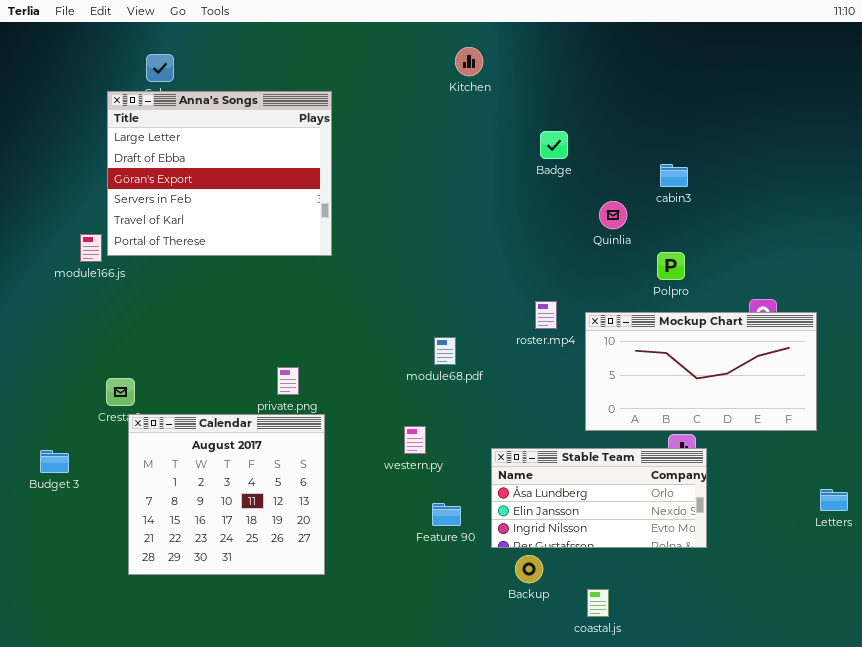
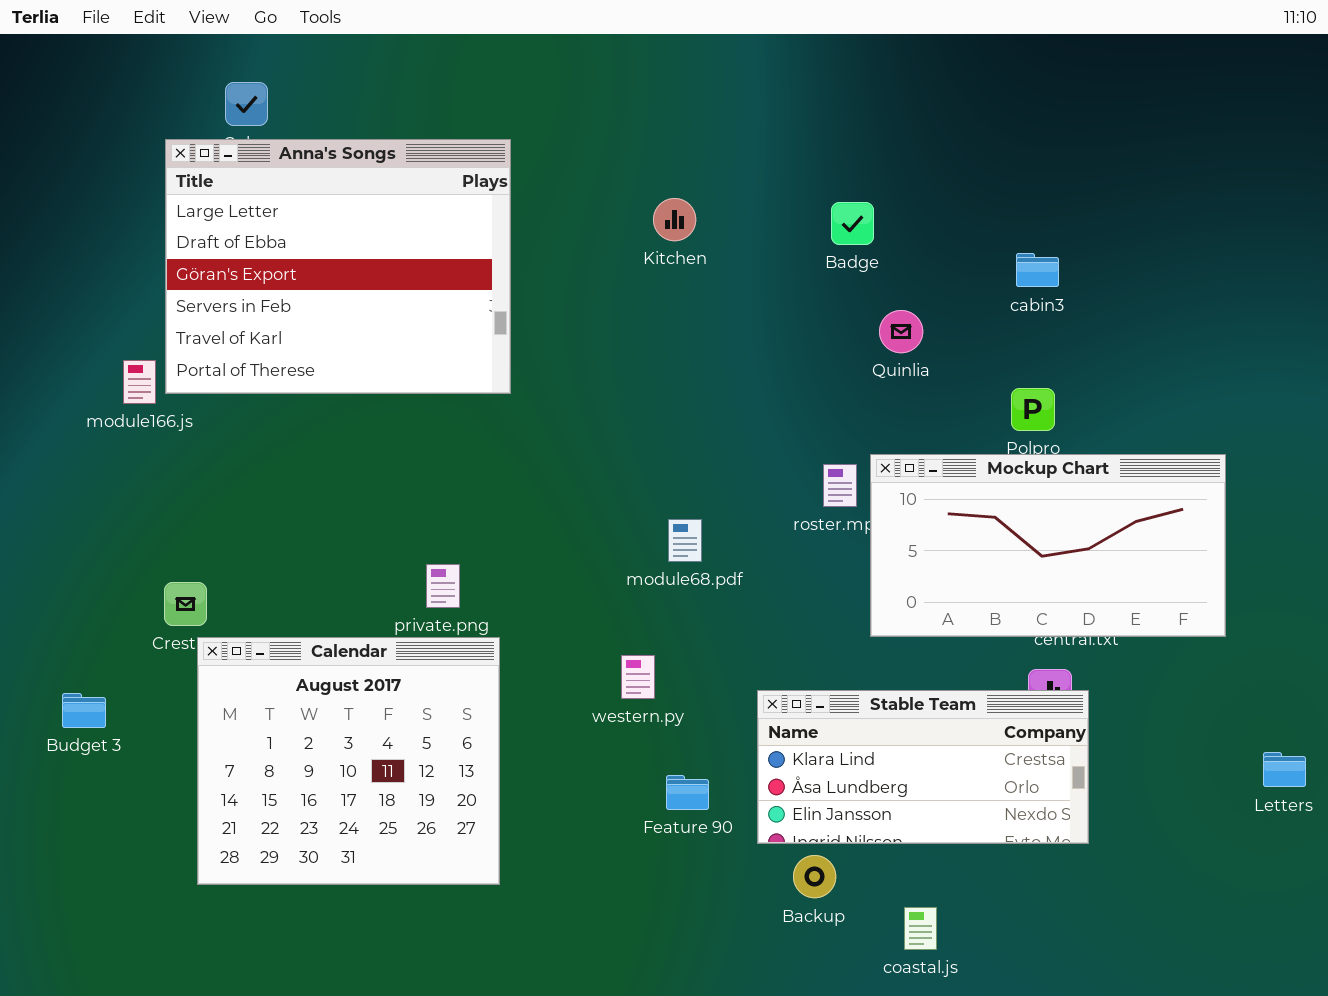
Kitchen: [455,47,483,76] -> [653,198,696,241], moved
Quinlia: [599,201,627,229] -> [879,310,923,353], moved
Mockup Chart: [585,312,817,431] -> [870,454,1226,637], moved
Stable Team: [491,448,707,548] -> [757,690,1089,844], scrolled up 1 row

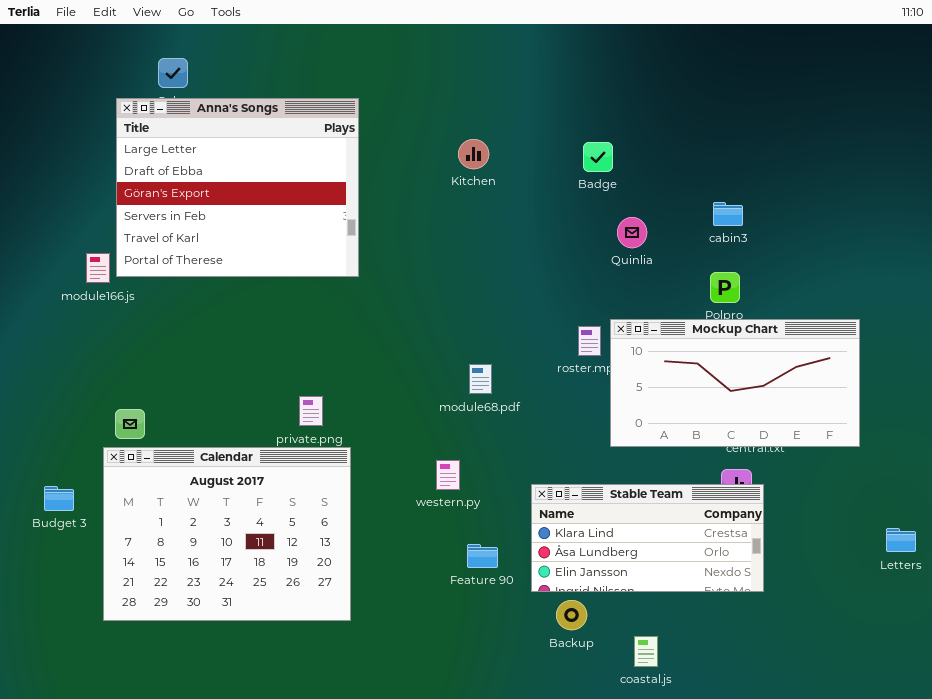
cabin3: [1016,253,1059,287] -> [713,202,743,226], moved
Calendar: [197,637,500,885] -> [103,447,351,621], resized

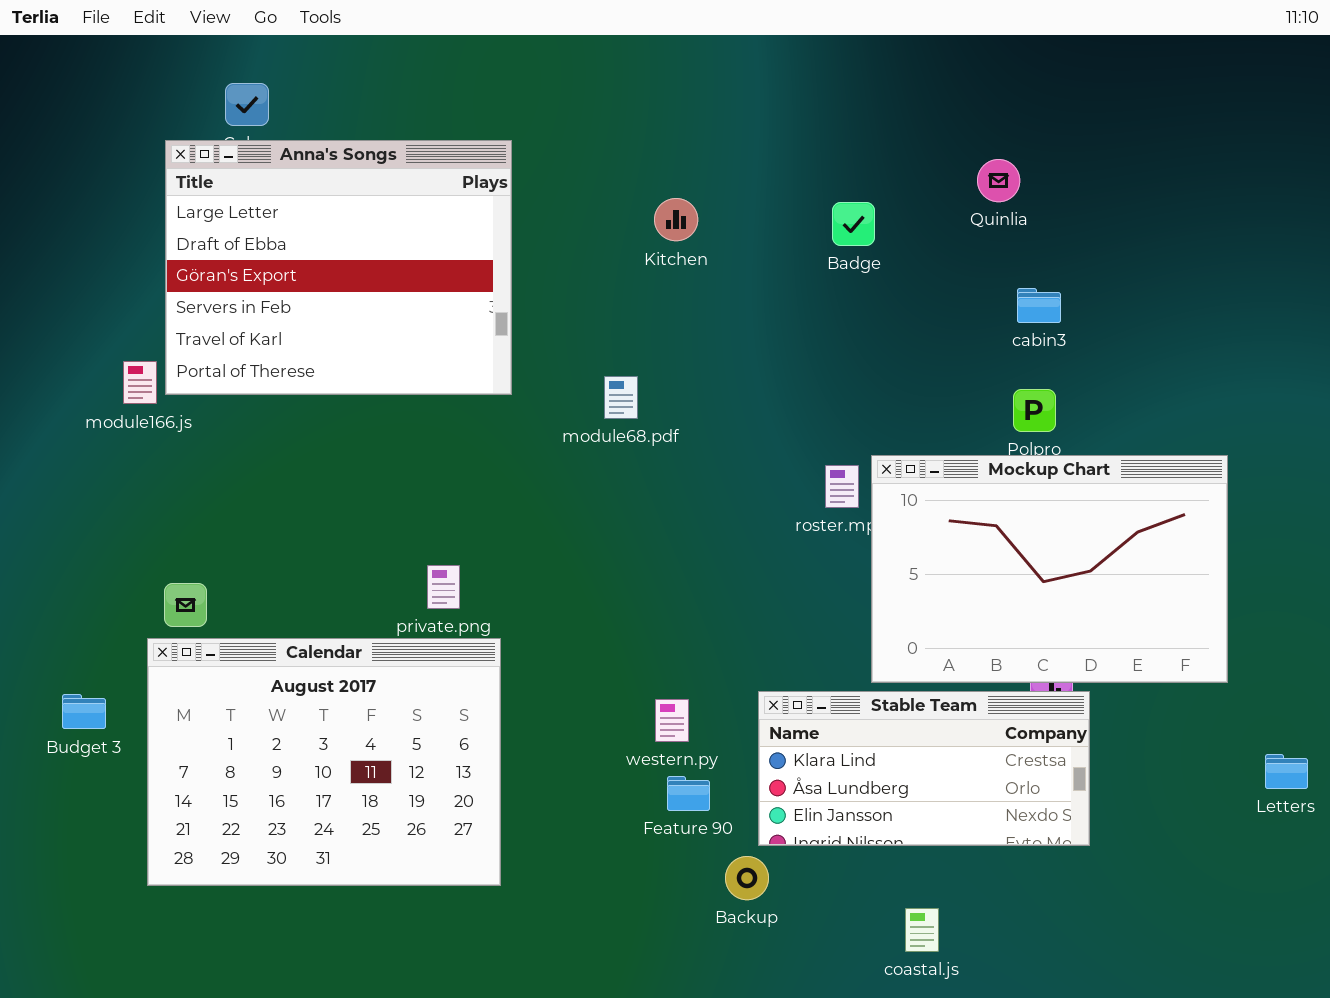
Quinlia: [617,217,647,248] -> [977,159,1020,202], moved
Mockup Chart: [610,319,860,447] -> [871,455,1228,683], resized
module68.pdf: [469,364,492,394] -> [604,376,638,419], moved
western.py: [436,460,460,490] -> [655,699,689,742], moved
Backup: [556,600,587,630] -> [725,856,769,900], moved

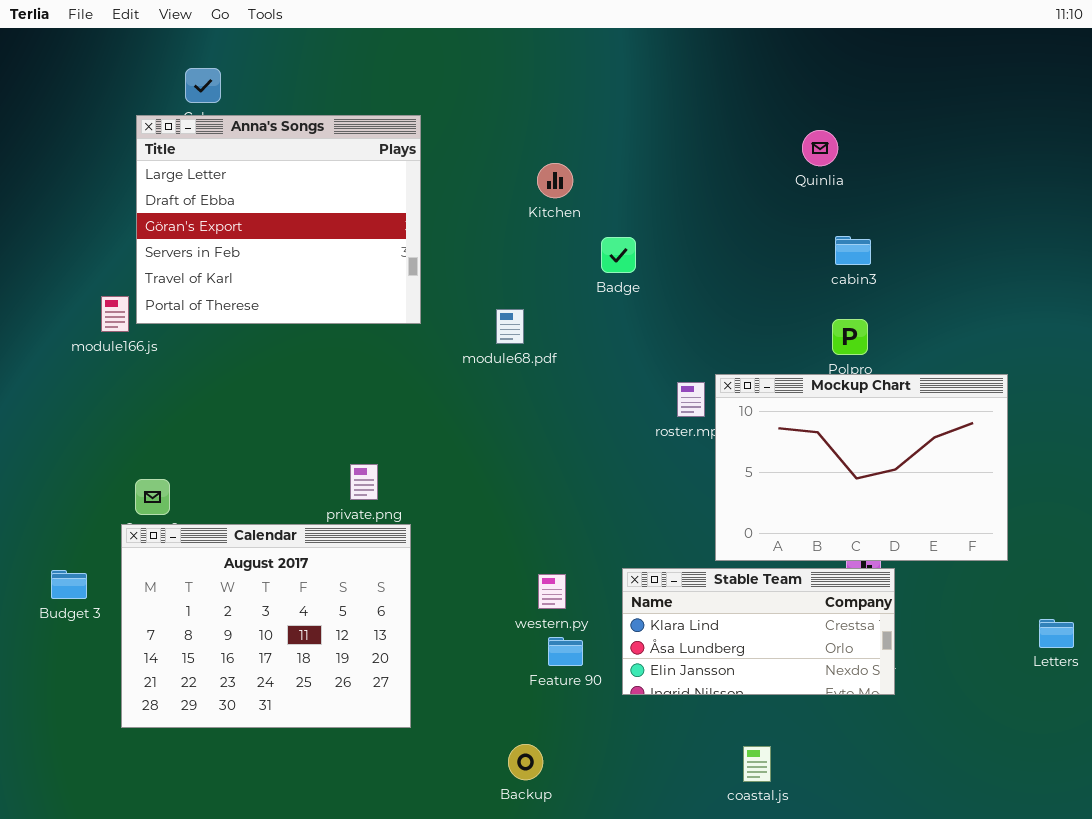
Badge: [832,202,875,246] -> [601,237,636,273], moved
Backup: [725,856,769,900] -> [508,744,543,780], moved

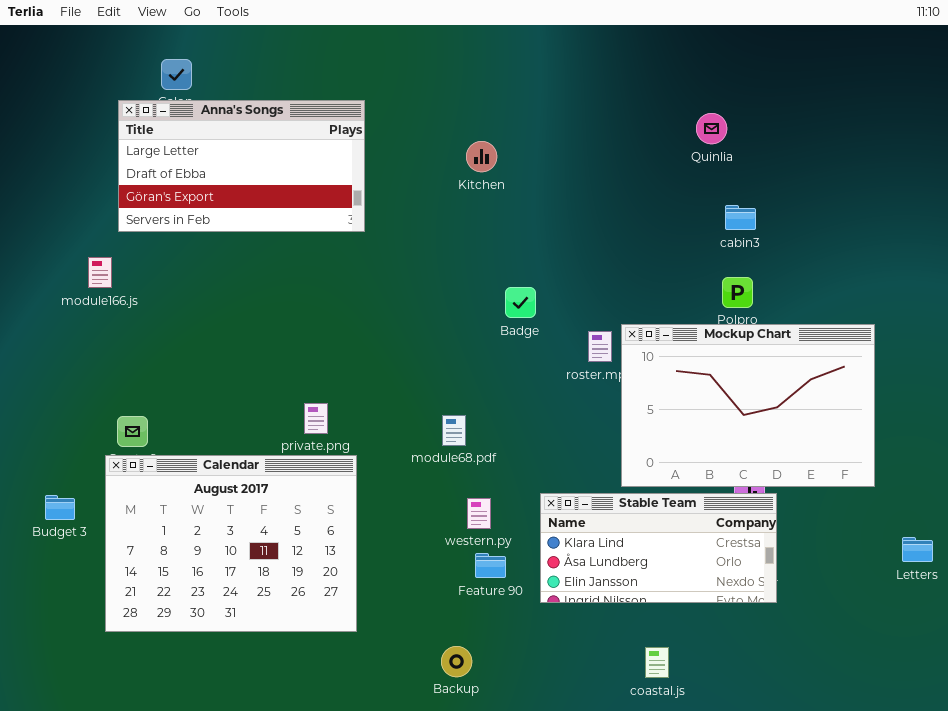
Anna's Songs: [136,115,421,324] -> [118,100,365,232], resized
Badge: [601,237,636,273] -> [505,287,536,318], moved
module68.pdf: [496,309,524,344] -> [442,415,466,446], moved

